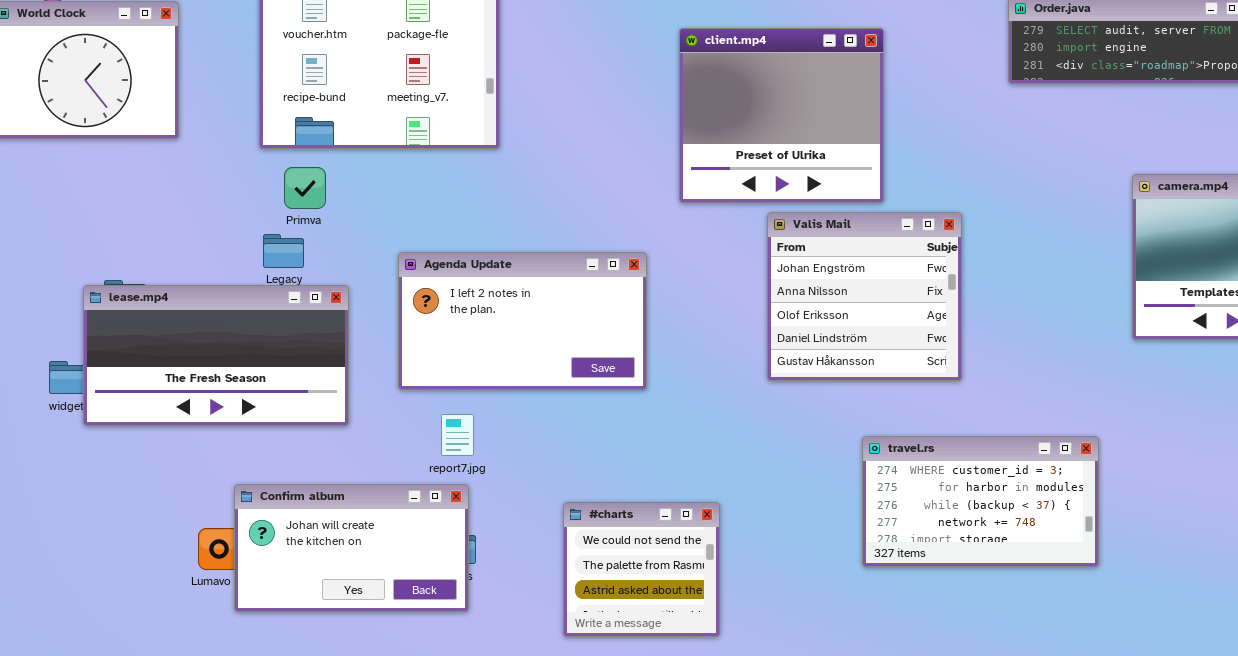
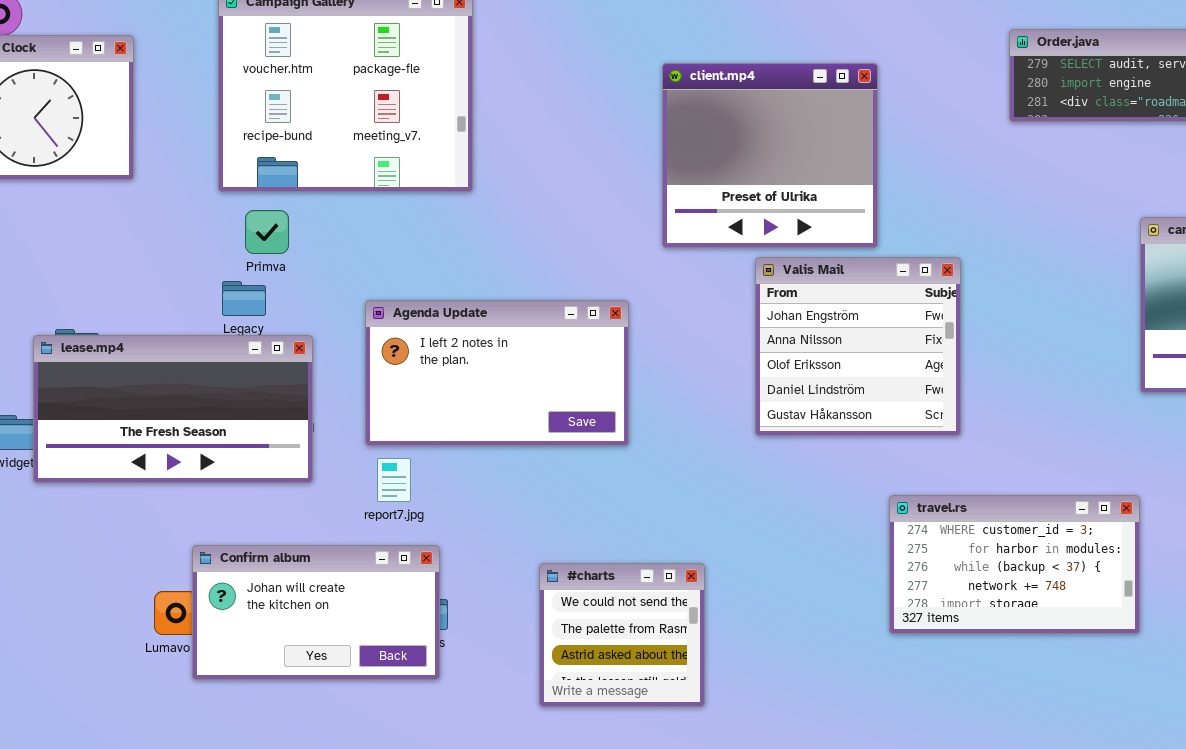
report7.jpg: [441,414,474,456] -> [377,458,411,502], moved
travel.rs: [862,436,1099,567] -> [889,495,1140,634], moved

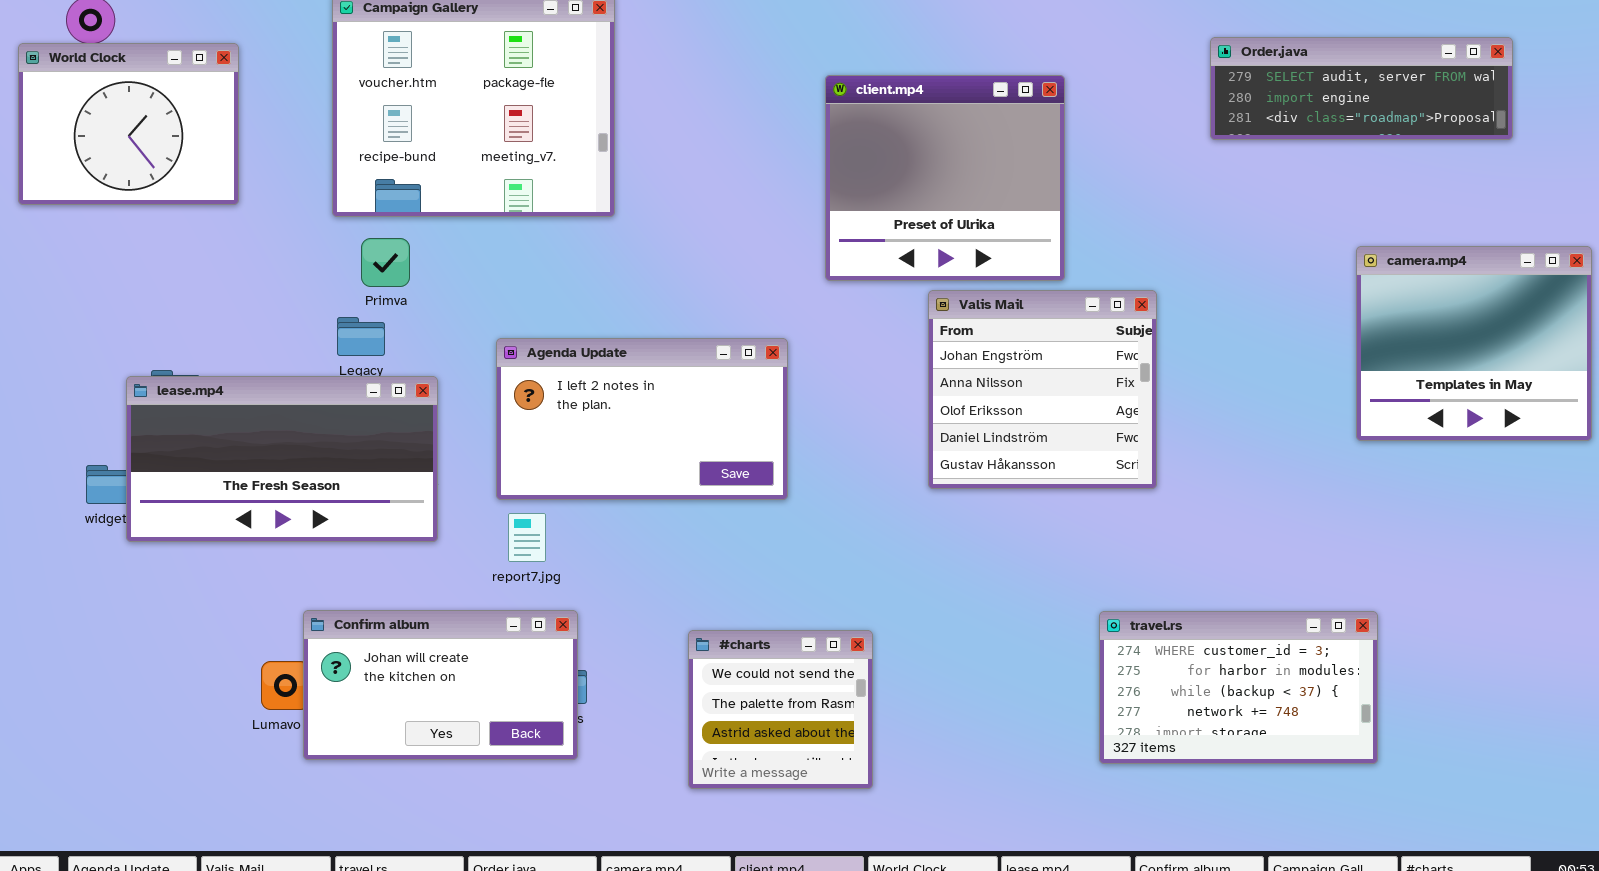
travel.rs: [889,495,1140,634] -> [1099,611,1378,764], moved

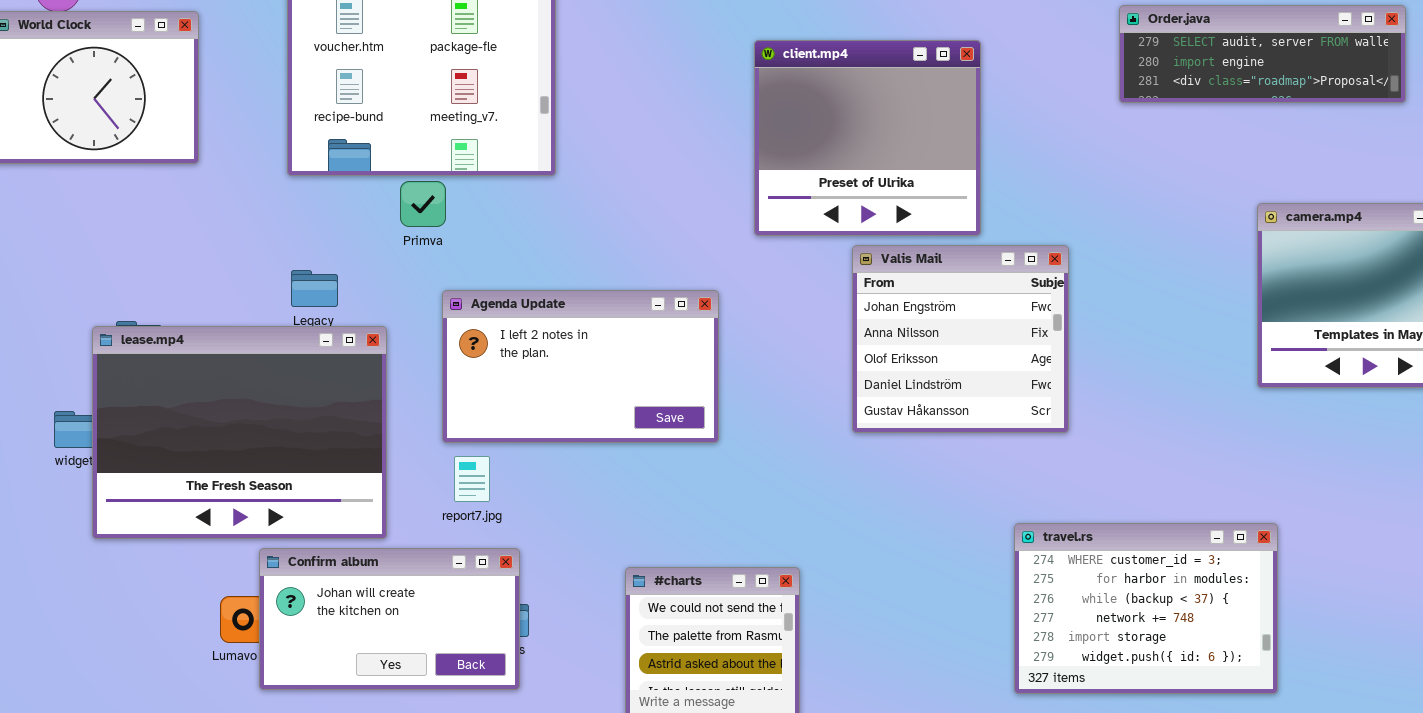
Primva: [361,238,410,287] -> [400,181,446,227], moved
lease.mp4: [126,376,438,542] -> [92,326,387,539], resized
travel.rs: [1099,611,1378,764] -> [1014,523,1278,694], resized

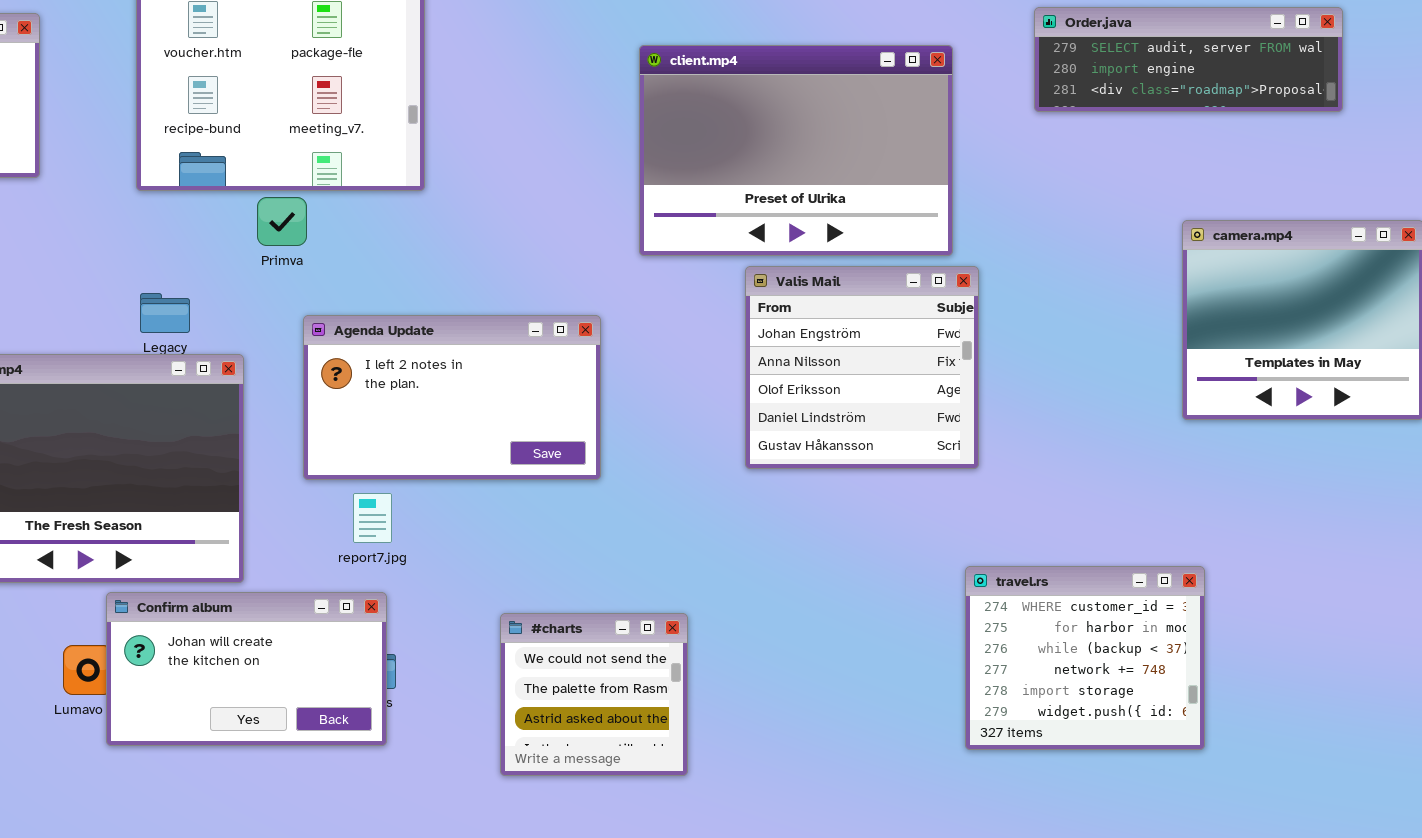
client.mp4: [754,40,981,236] -> [639,45,953,256], resized
report7.jpg: [454,456,490,502] -> [353,493,392,543], moved
travel.rs: [1014,523,1278,694] -> [965,566,1205,750], resized

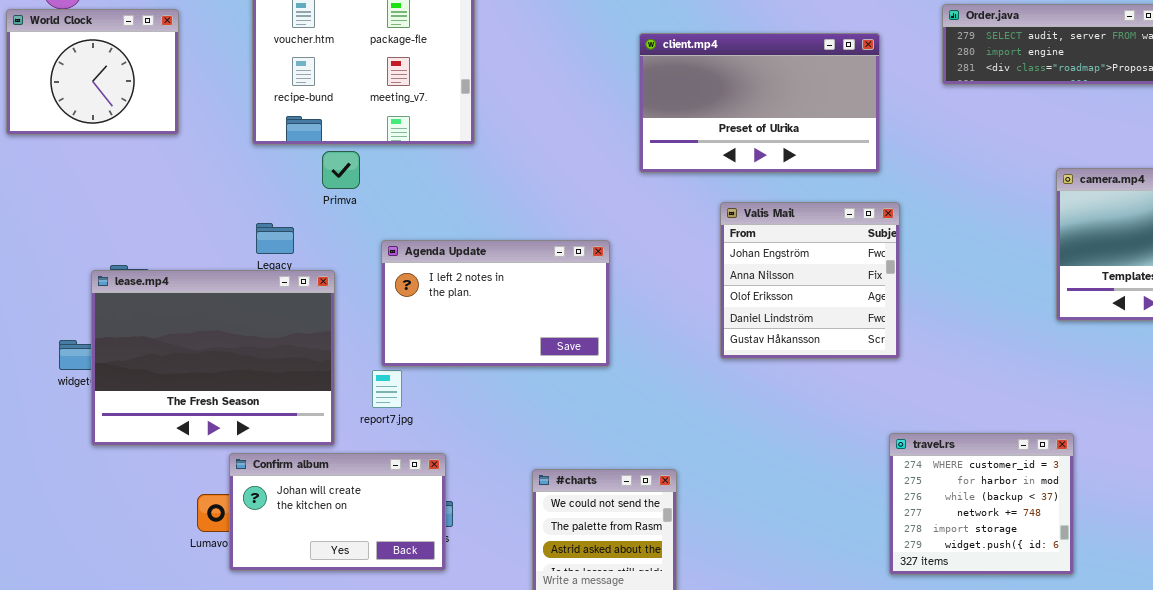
client.mp4: [639,45,953,256] -> [639,33,880,173], resized
Primva: [257,197,307,246] -> [322,151,360,189], moved
report7.jpg: [353,493,392,543] -> [372,370,402,408], moved

